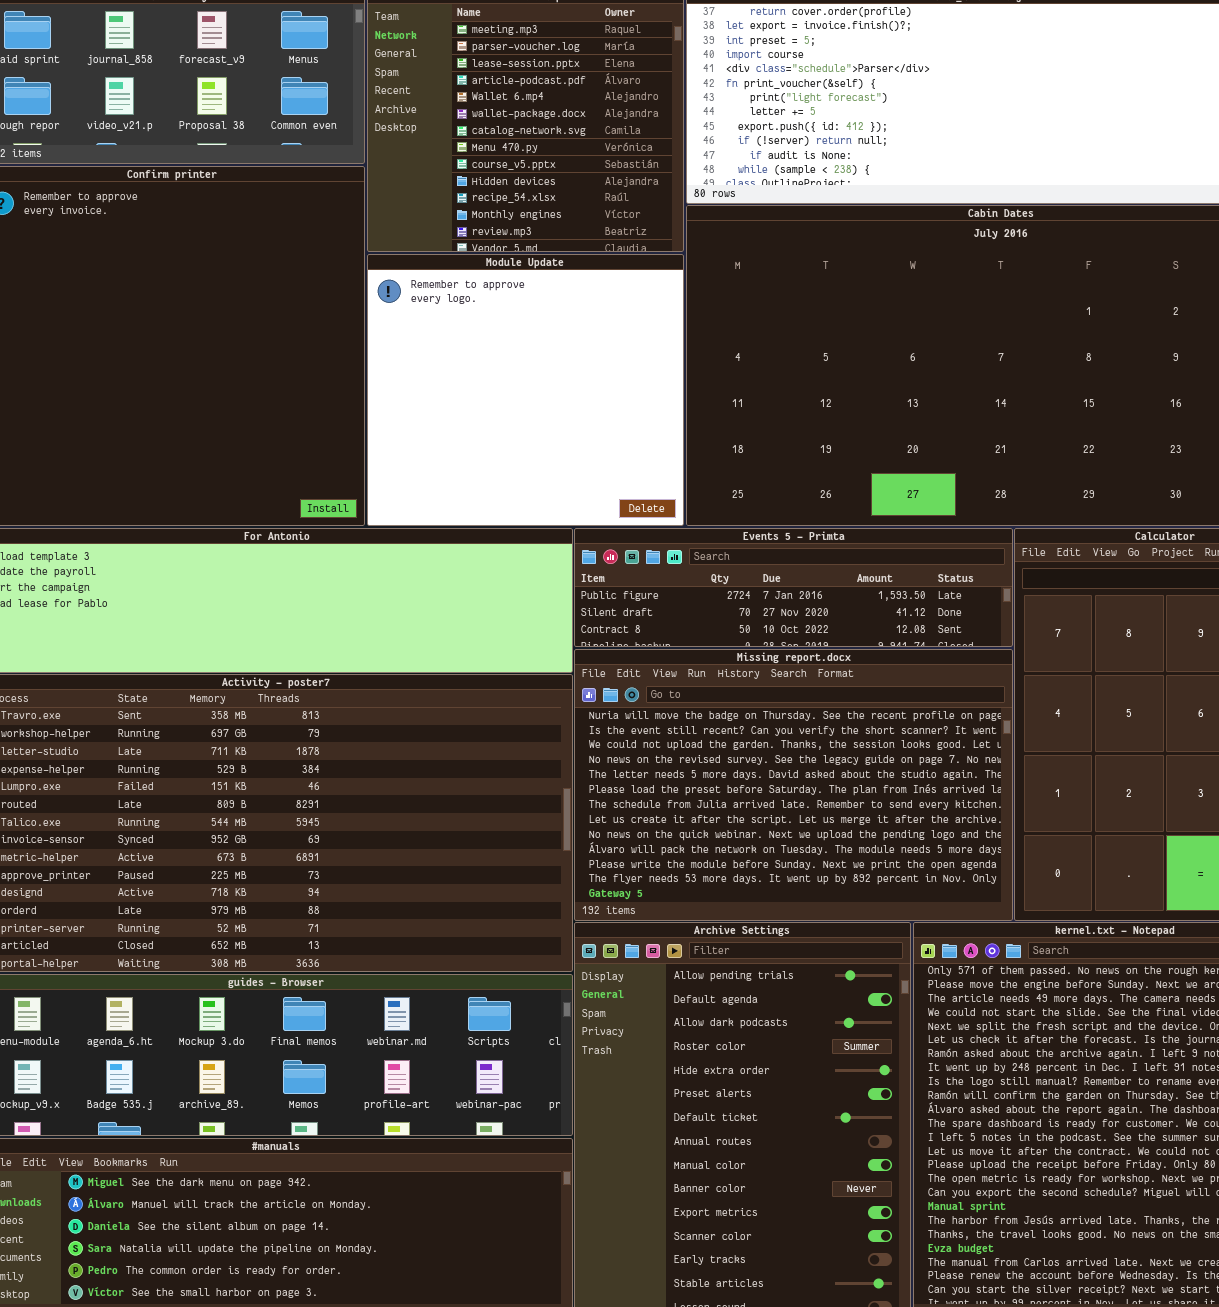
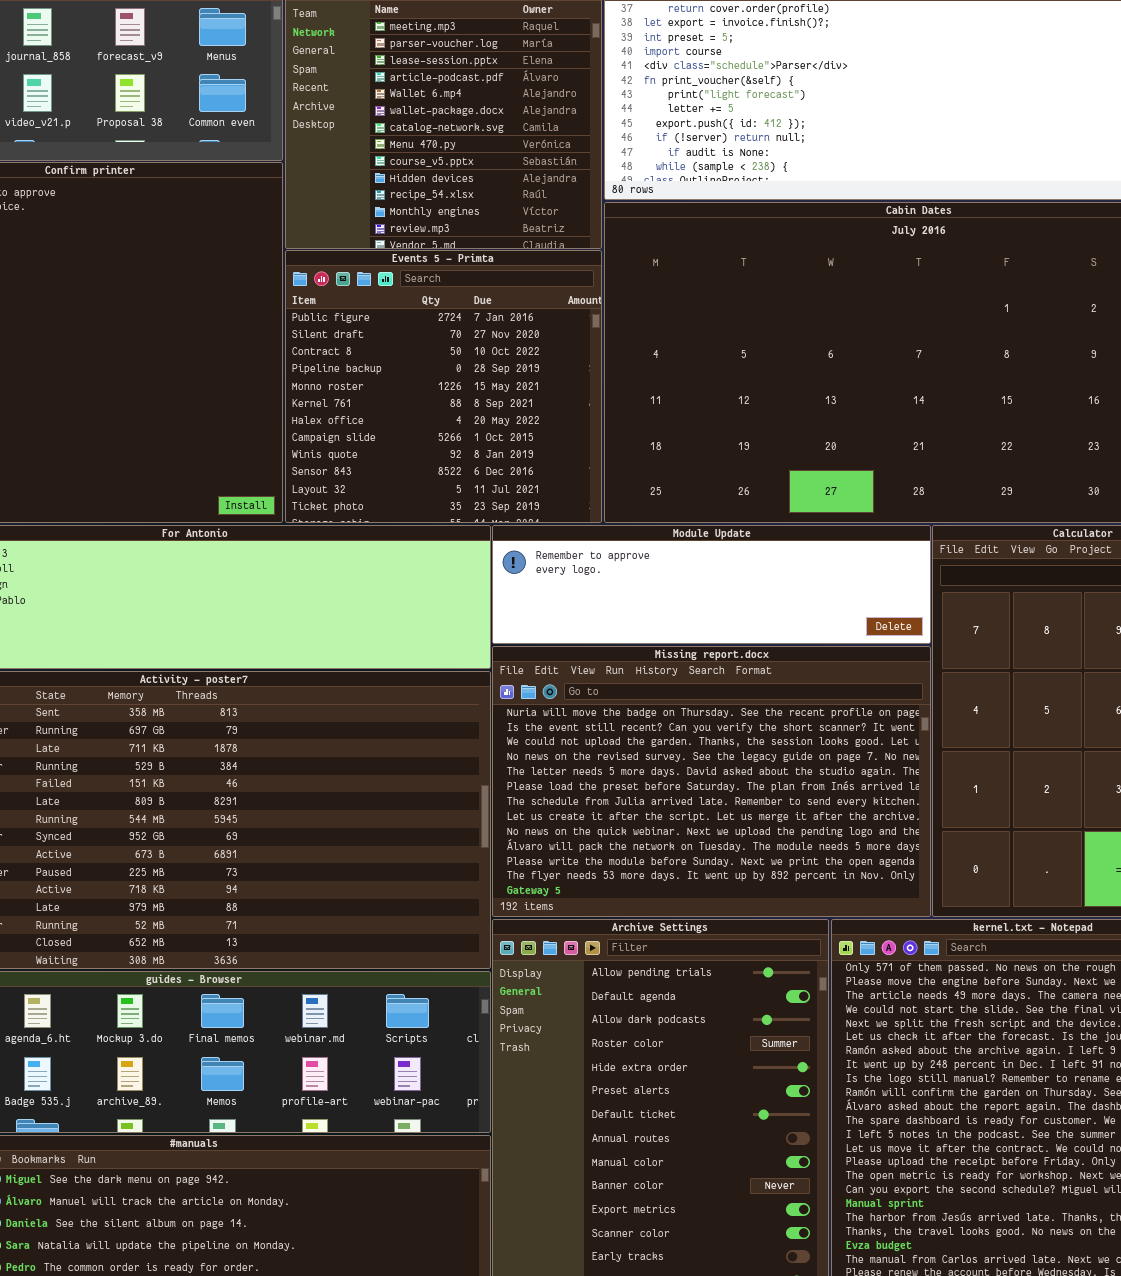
Module Update: [367,254,684,526] -> [492,525,931,644], moved, resized
Events 5 - Primta: [574,528,1013,647] -> [285,250,602,523], moved, resized

